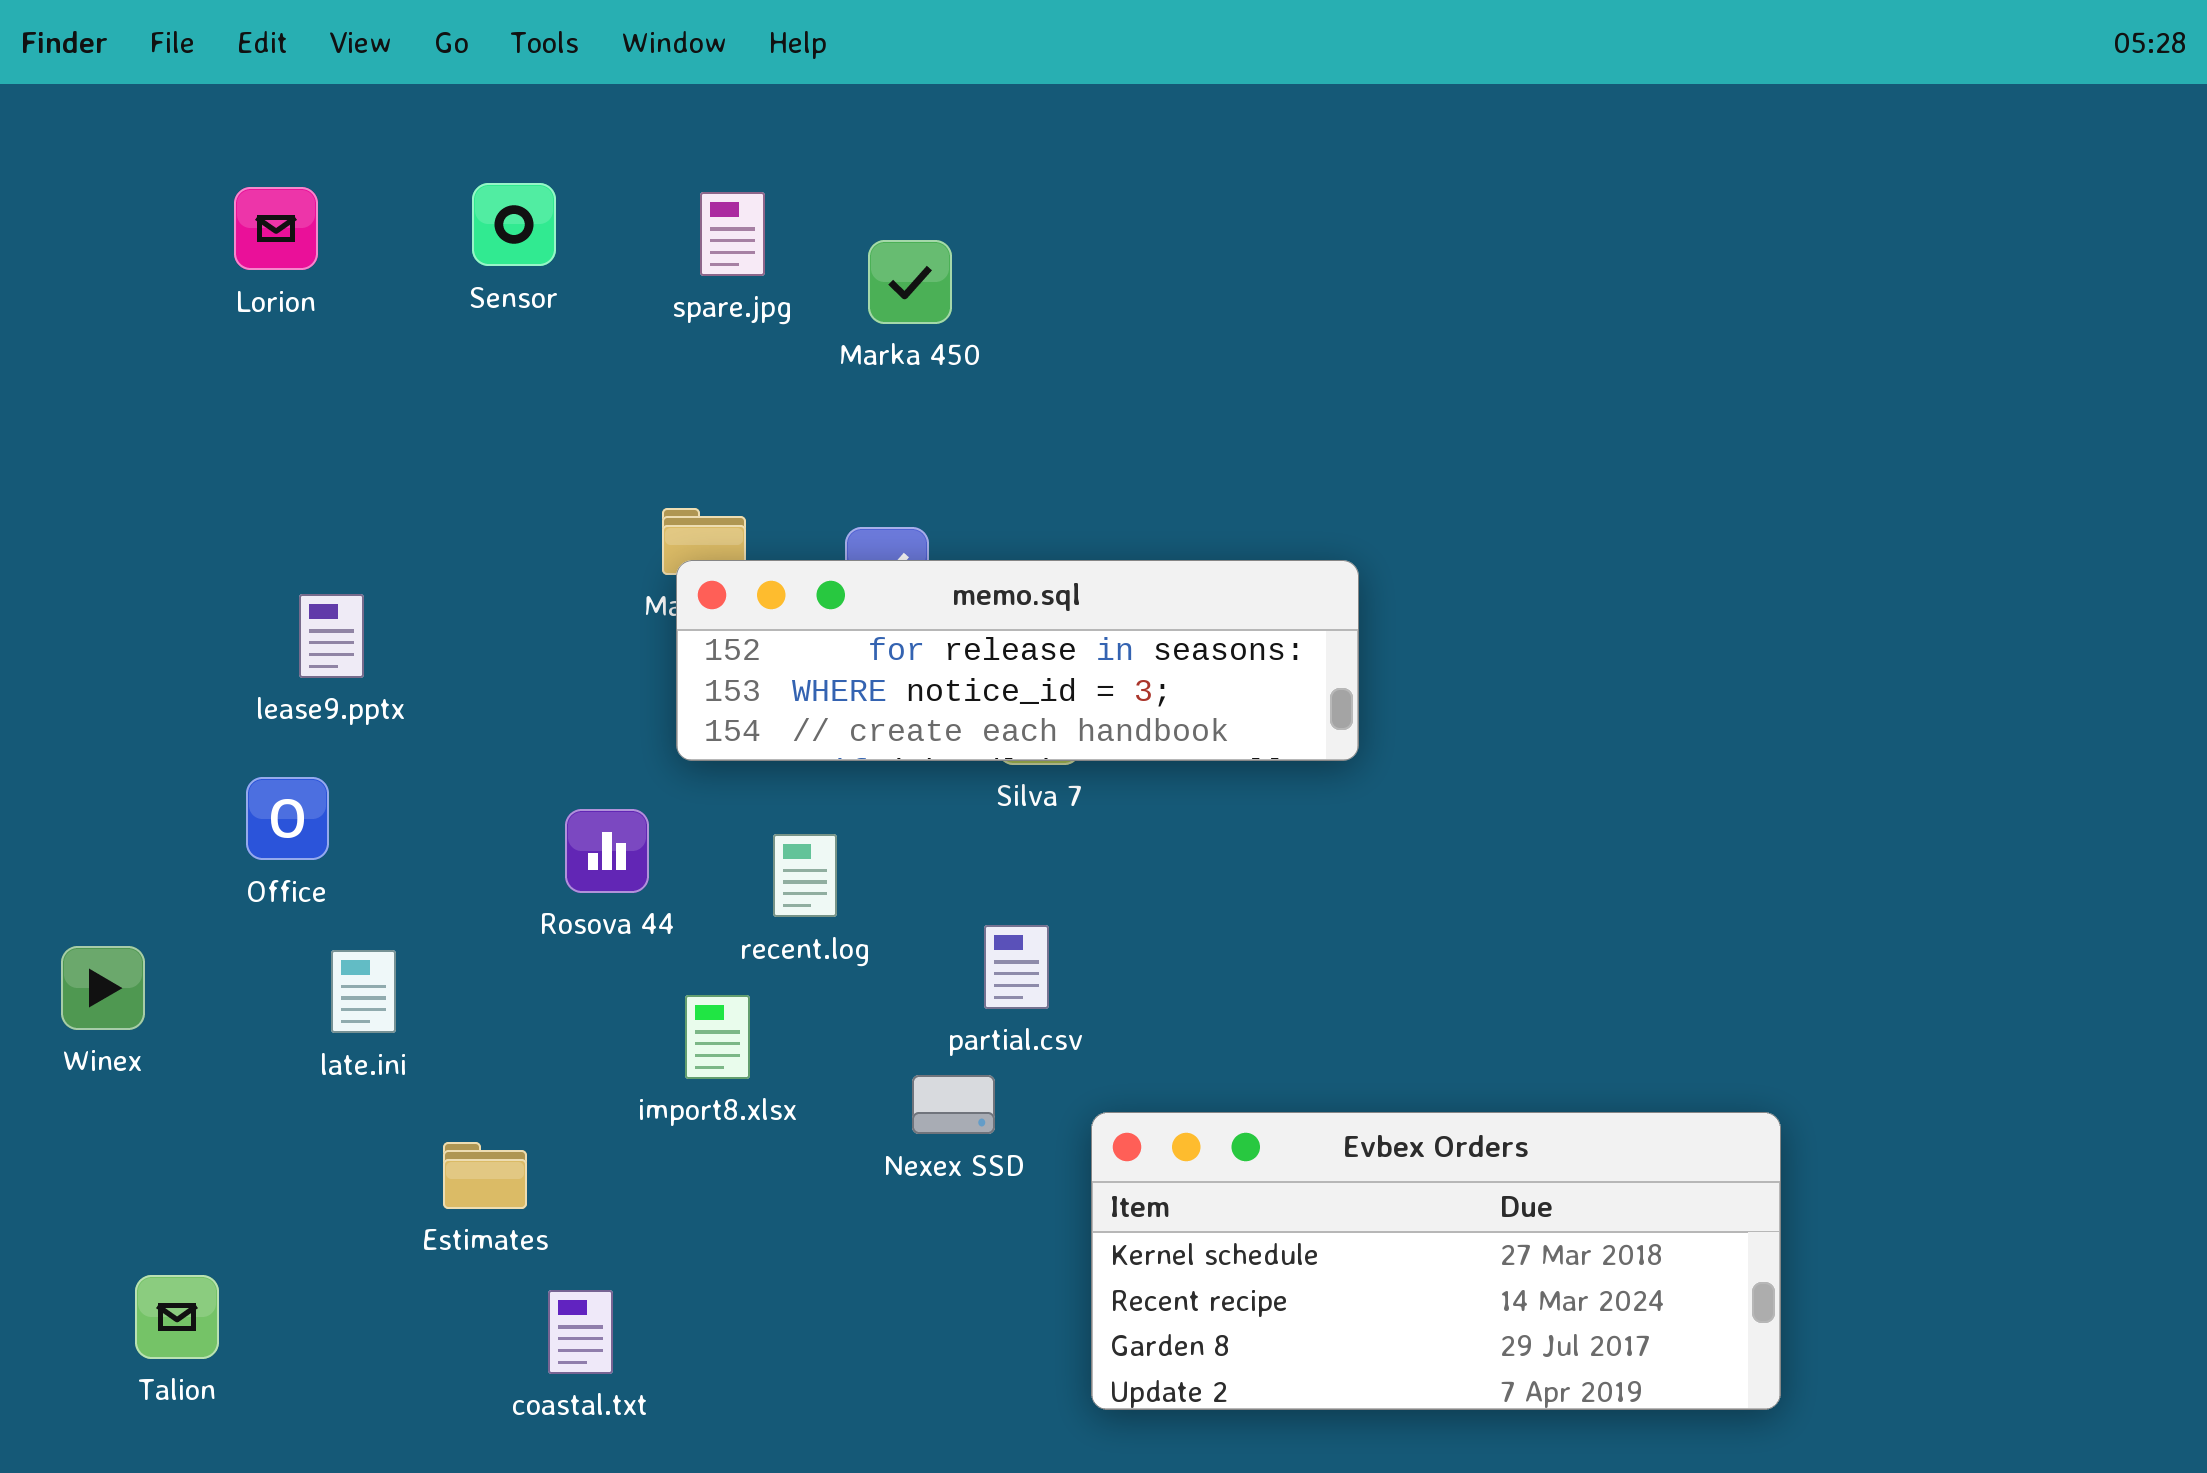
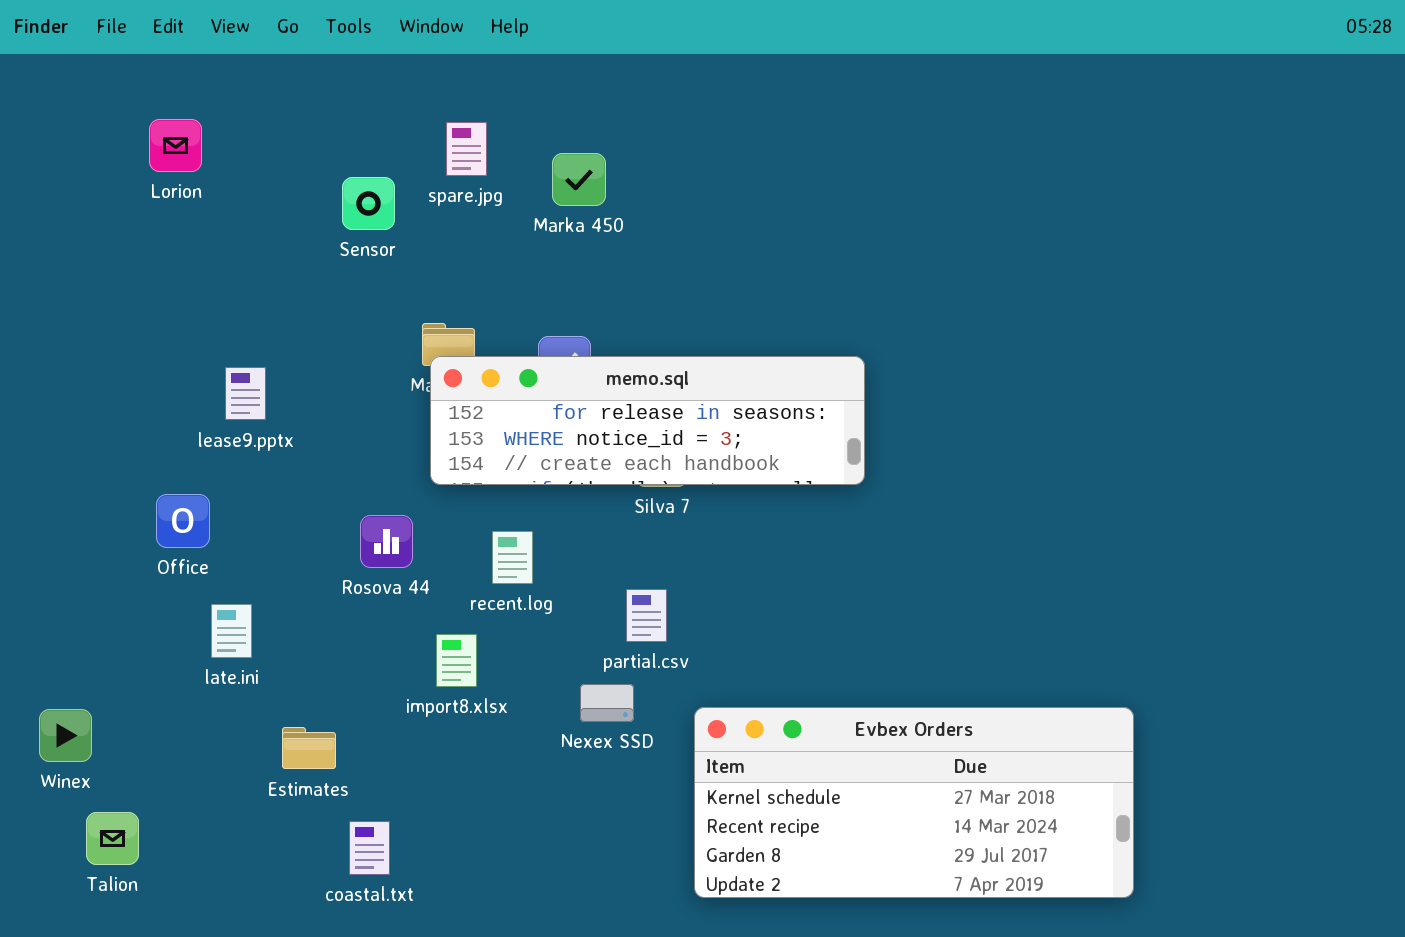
Sensor: [472,183,556,266] -> [342,177,395,230], moved
lease9.pptx: [299,594,364,678] -> [225,367,266,420], moved
Winex: [61,946,145,1030] -> [39,709,92,762], moved

